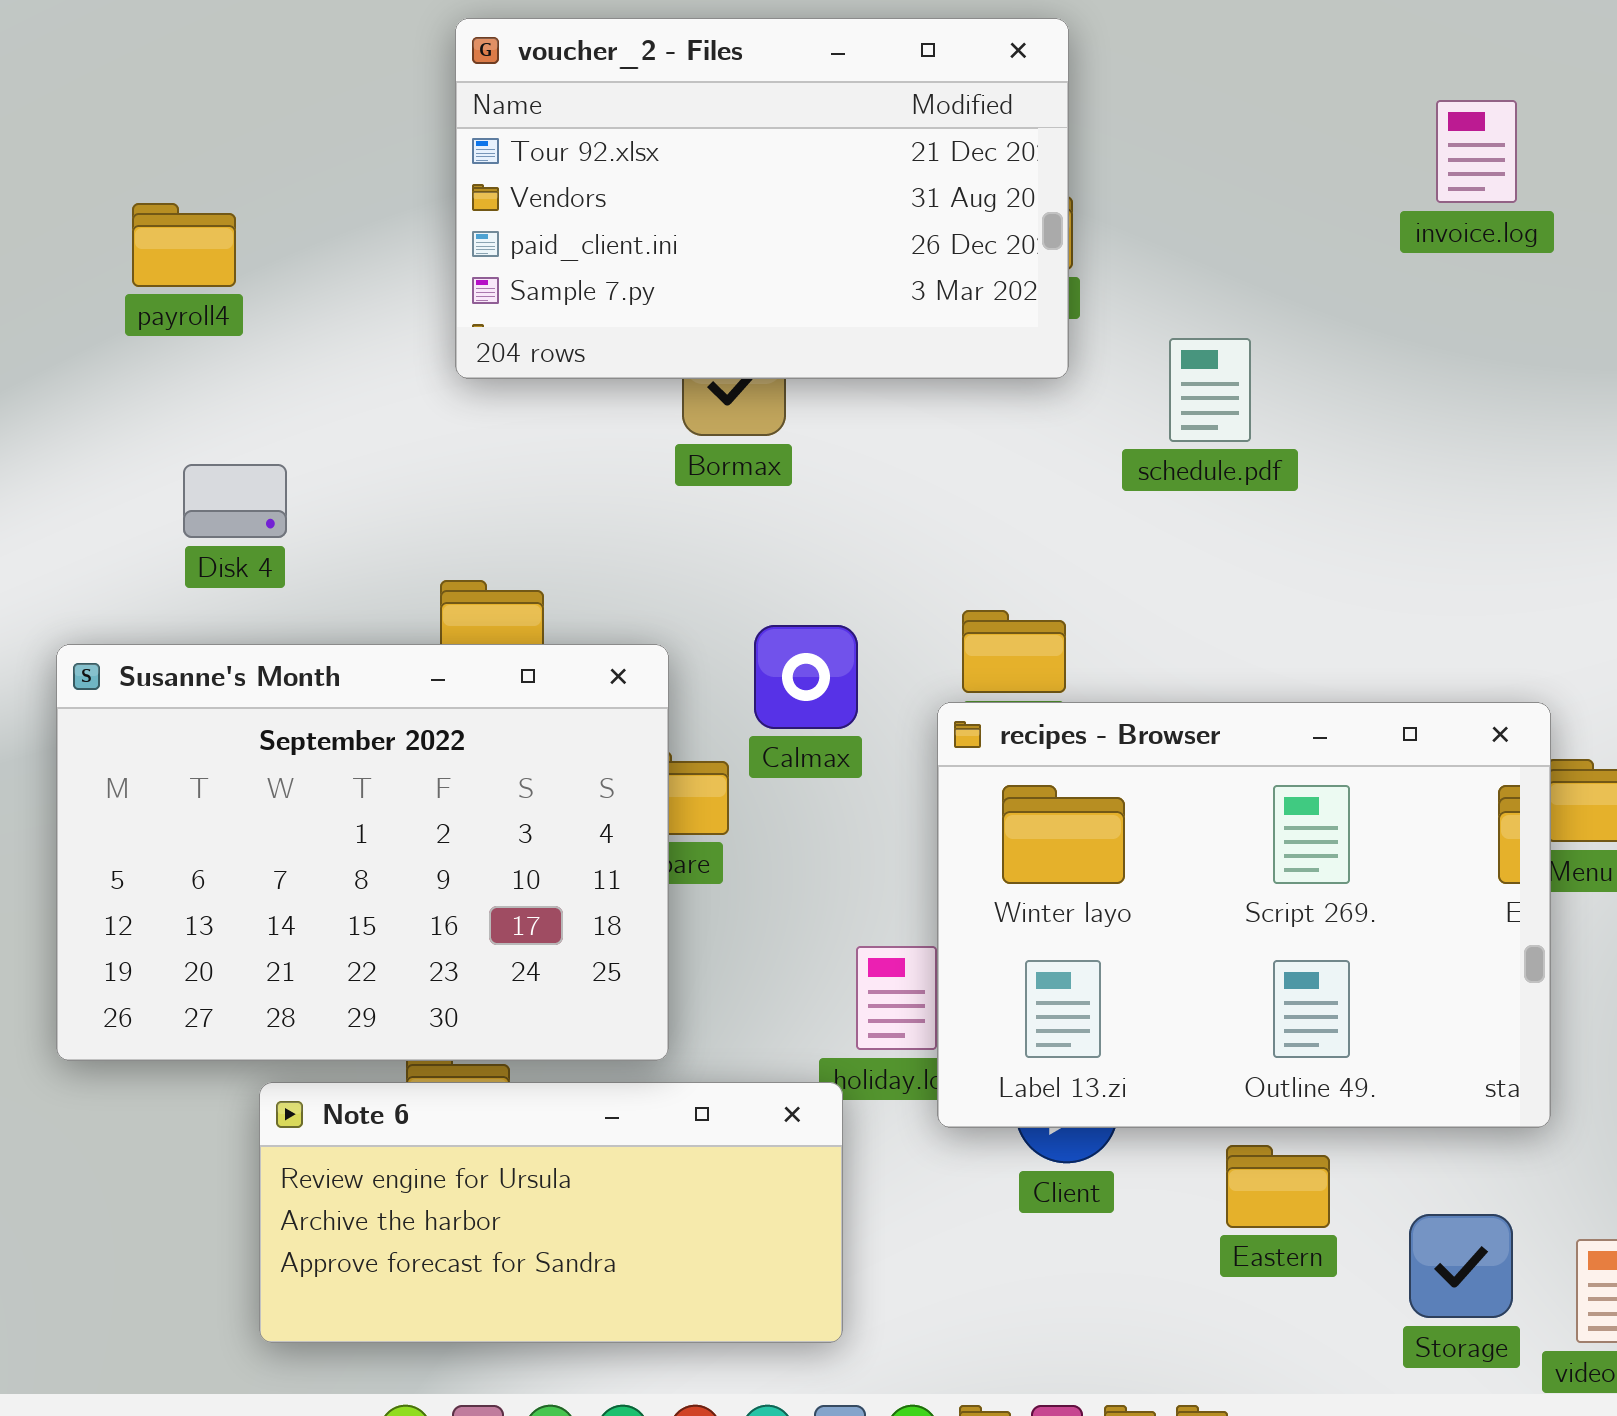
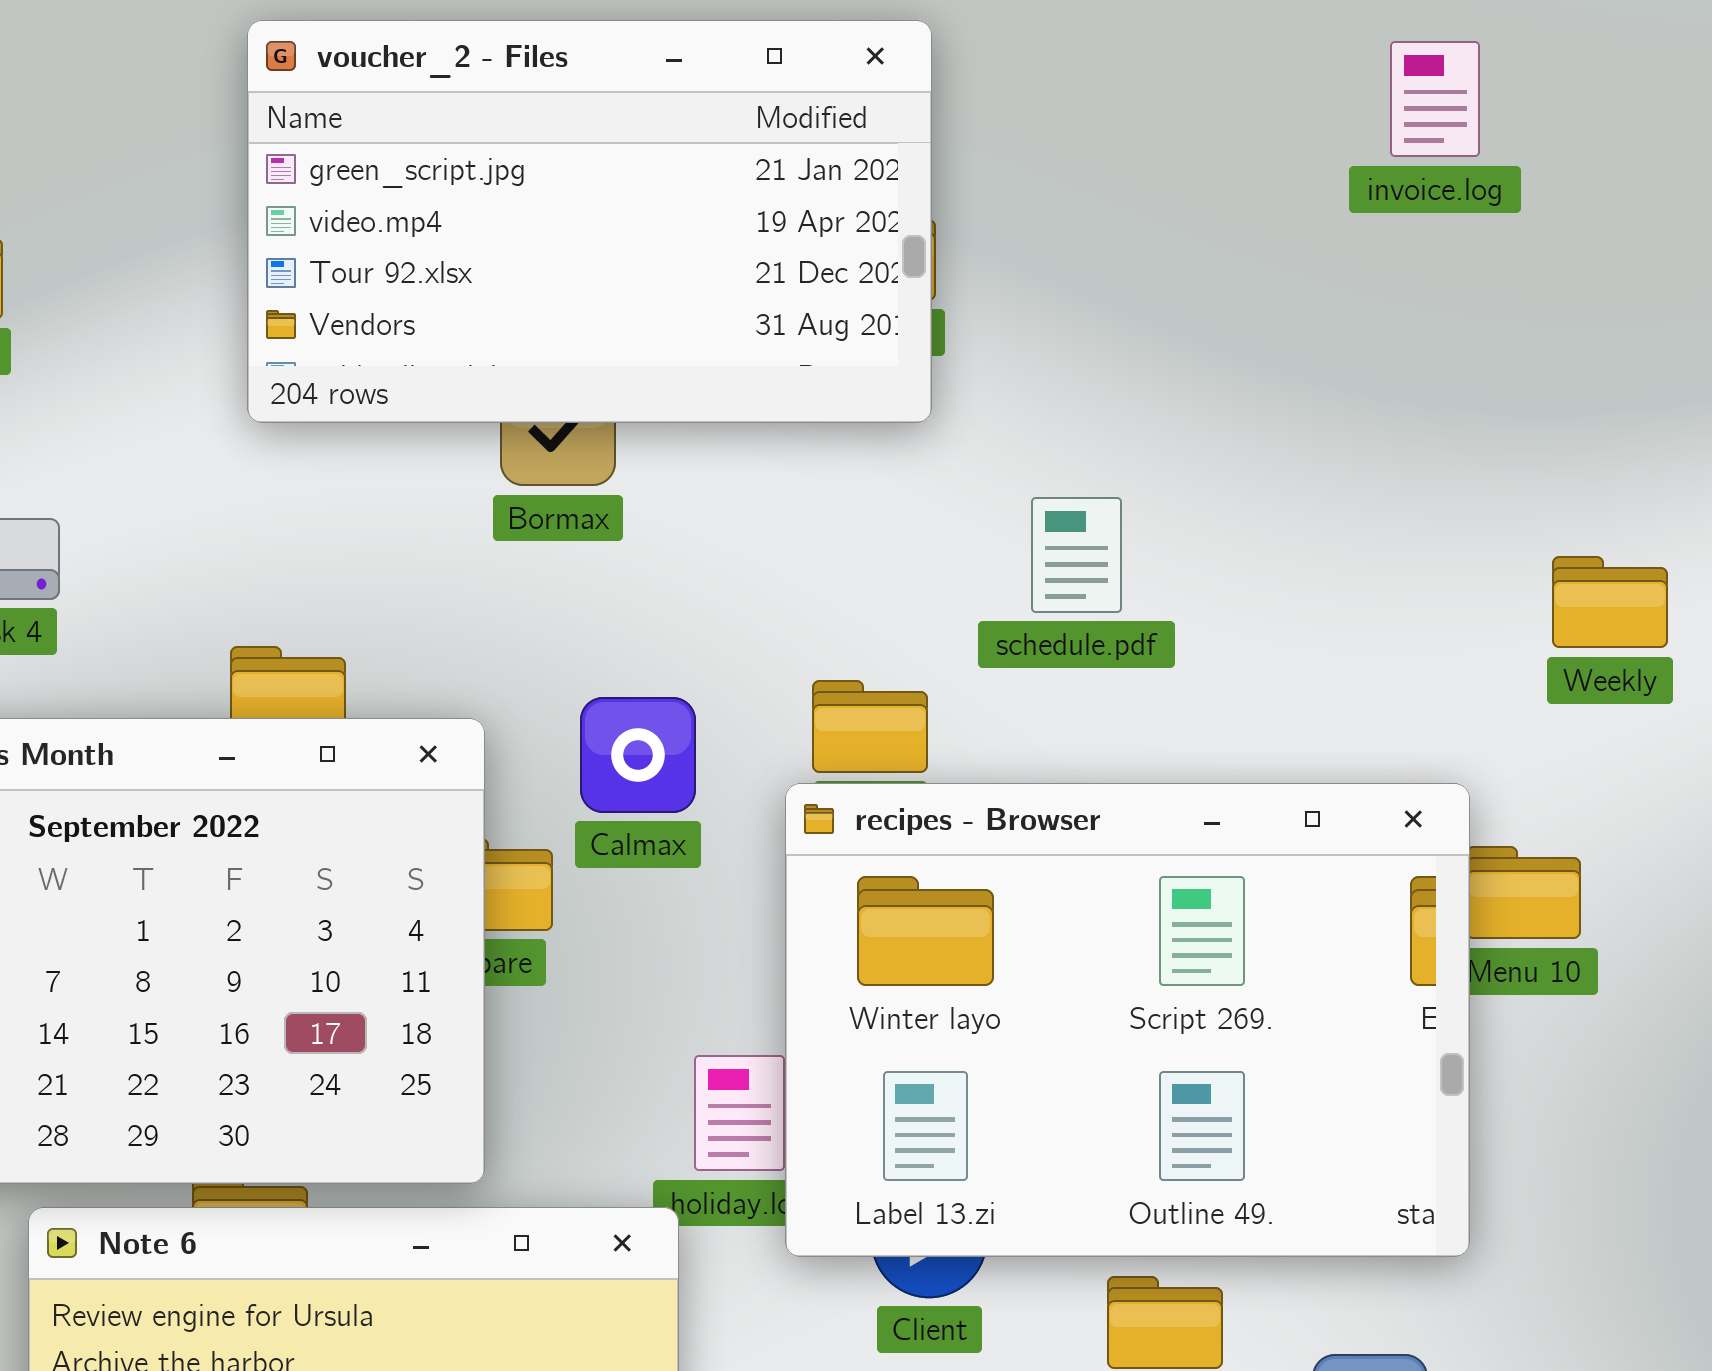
voucher_2 - Files: [455,18,1069,379] -> [247,20,932,423], scrolled up 2 rows
invoice.log: [1436,100,1517,203] -> [1390,41,1480,157], moved
schedule.pdf: [1169,338,1251,442] -> [1031,497,1122,613], moved

